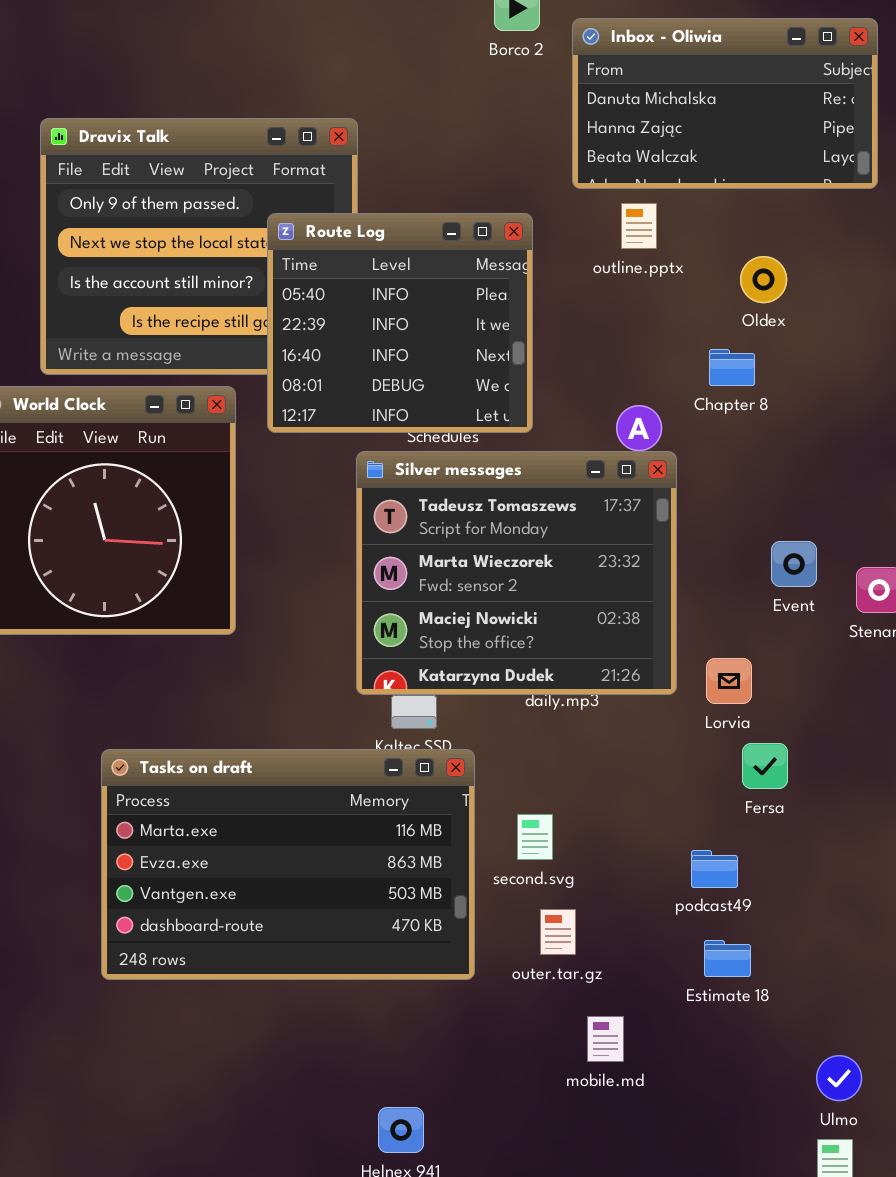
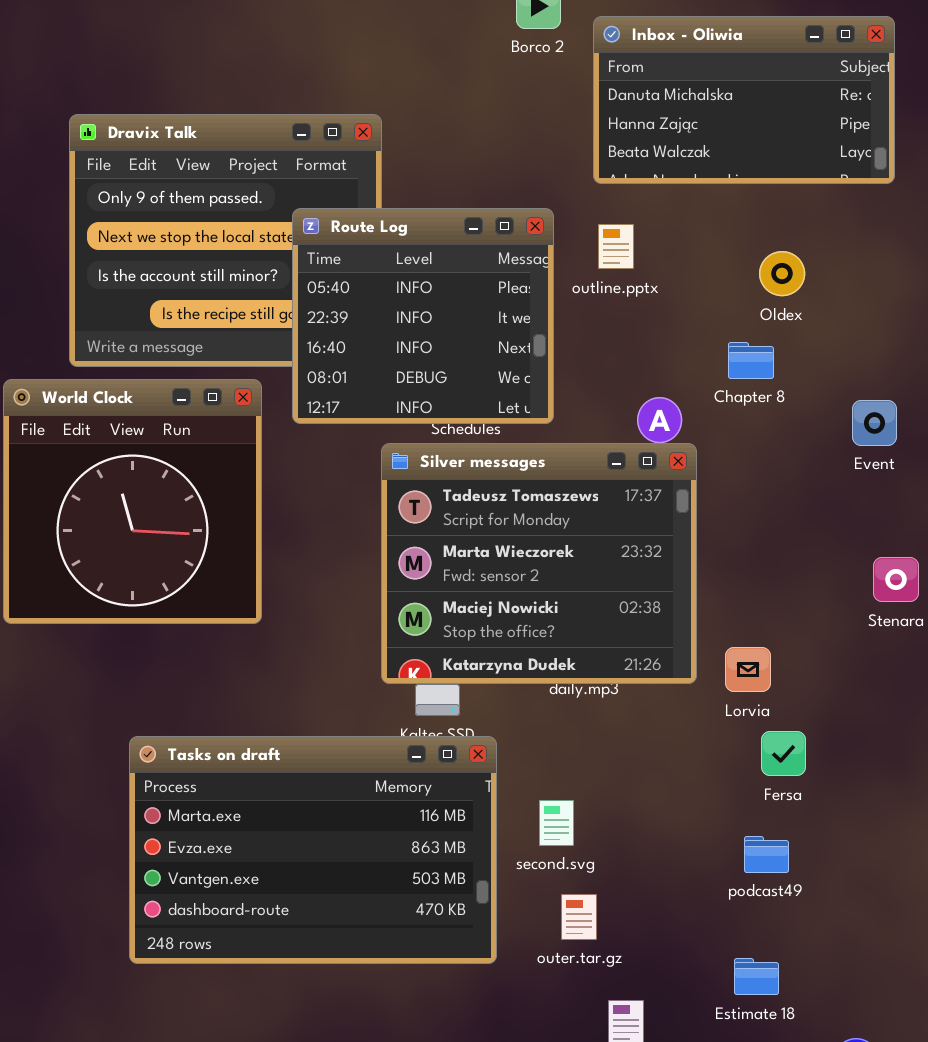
outline.pptx: [621,203,657,249] -> [598,224,634,269], moved
Event: [771,541,817,587] -> [852,400,897,446], moved
podcast49: [691,850,738,888] -> [744,836,789,873], moved
Estimate 18: [704,940,751,977] -> [734,958,779,995], moved

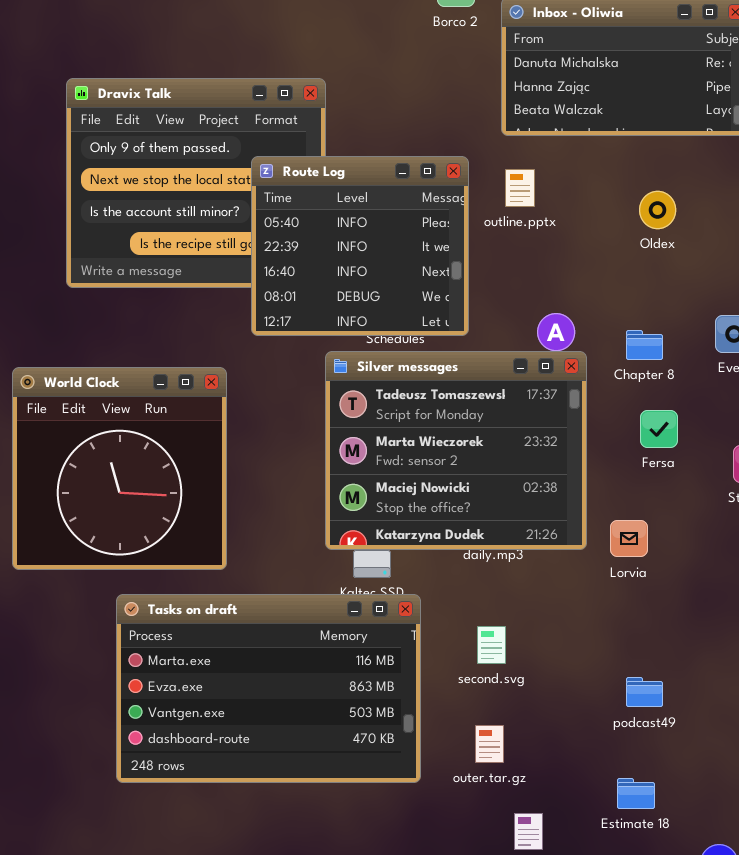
Chapter 8: [728,342,774,379] -> [626,330,663,360], moved
World Clock: [3,379,262,624] -> [12,367,227,570], moved
Fersa: [761,731,806,776] -> [640,410,678,448], moved
second.svg: [539,800,574,846] -> [477,626,506,664], moved

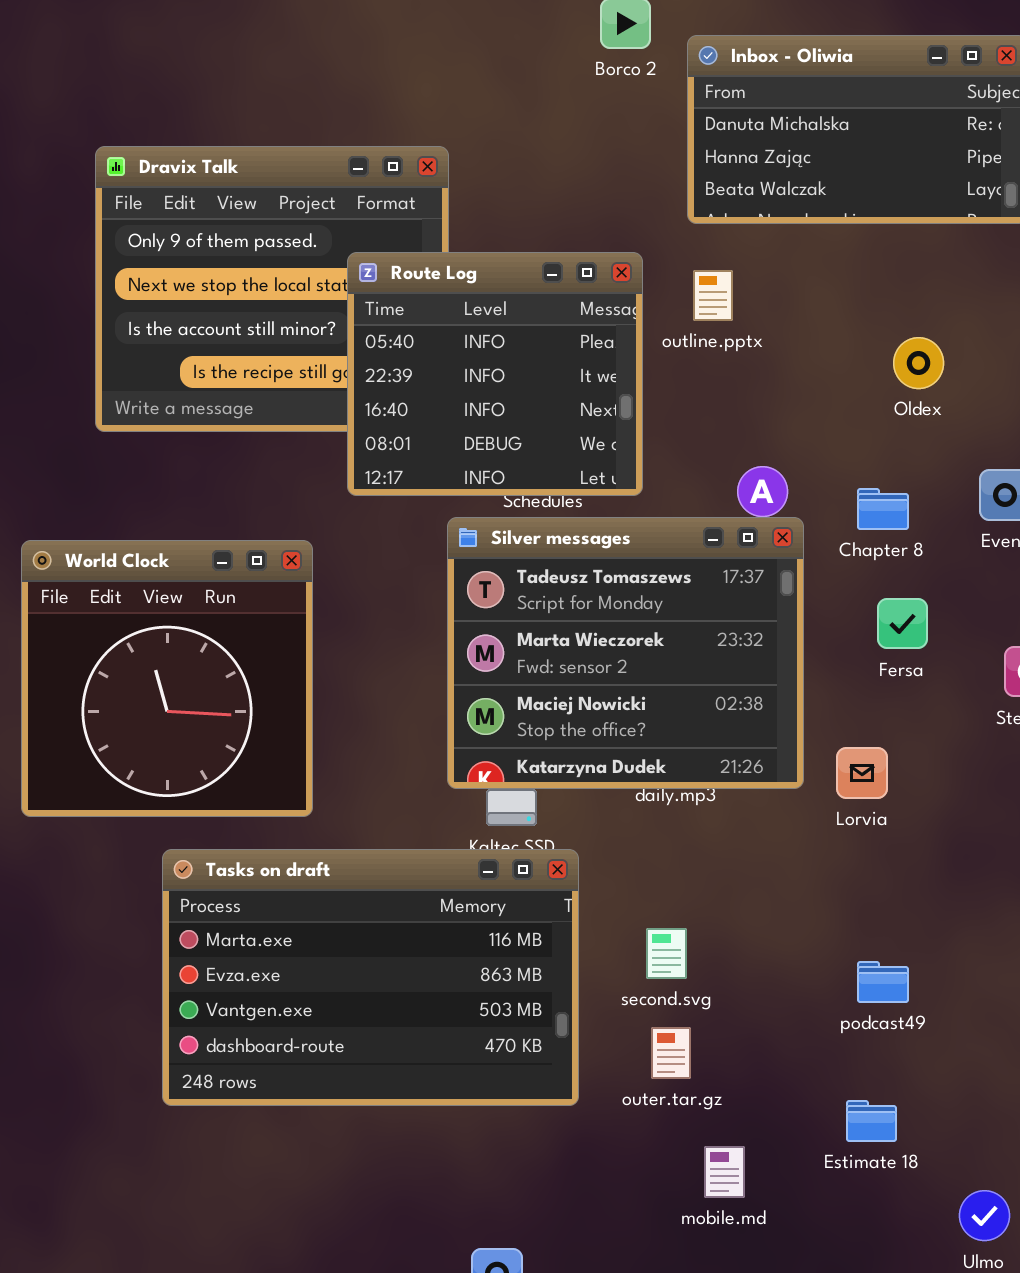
Oldex: [639,191,676,229] -> [893,337,944,389], moved
second.svg: [477,626,506,664] -> [646,928,687,979], moved

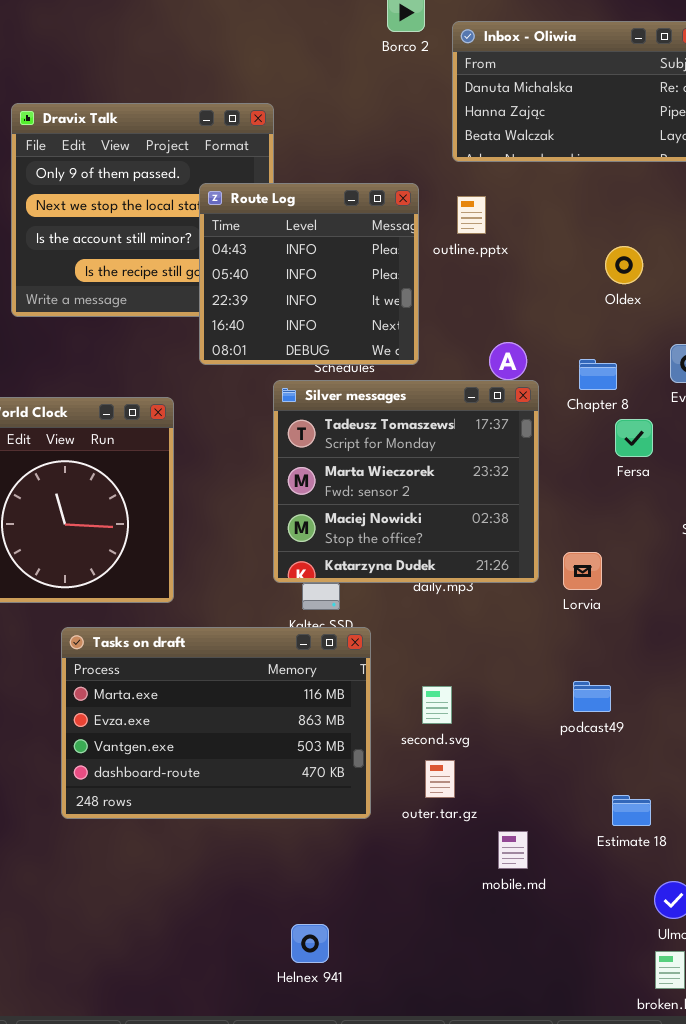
Route Log: [347,252,643,496] -> [199,183,419,365], scrolled up 1 row
Fersa: [877,598,928,649] -> [615,419,653,457], moved
podcast49: [857,961,909,1003] -> [573,681,611,712], moved
Estimate 18: [846,1100,897,1142] -> [612,795,651,826], moved
mobile.md: [704,1146,745,1198] -> [498,831,528,869], moved

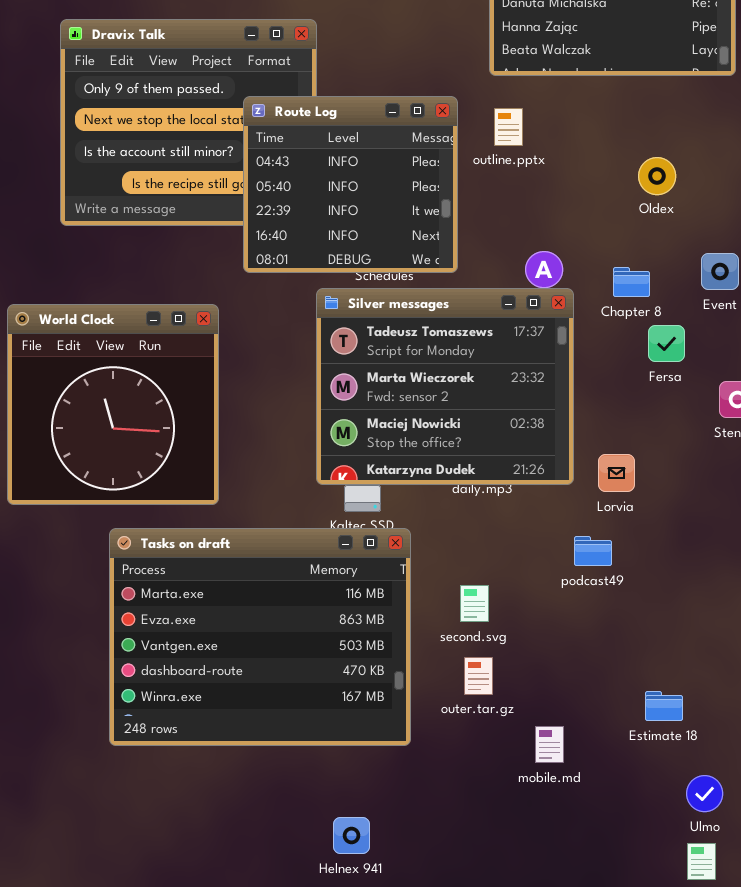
Tasks on draft: [61,627,371,819] -> [109,528,411,746], resized
podcast49: [573,681,611,712] -> [574,536,612,566], moved

